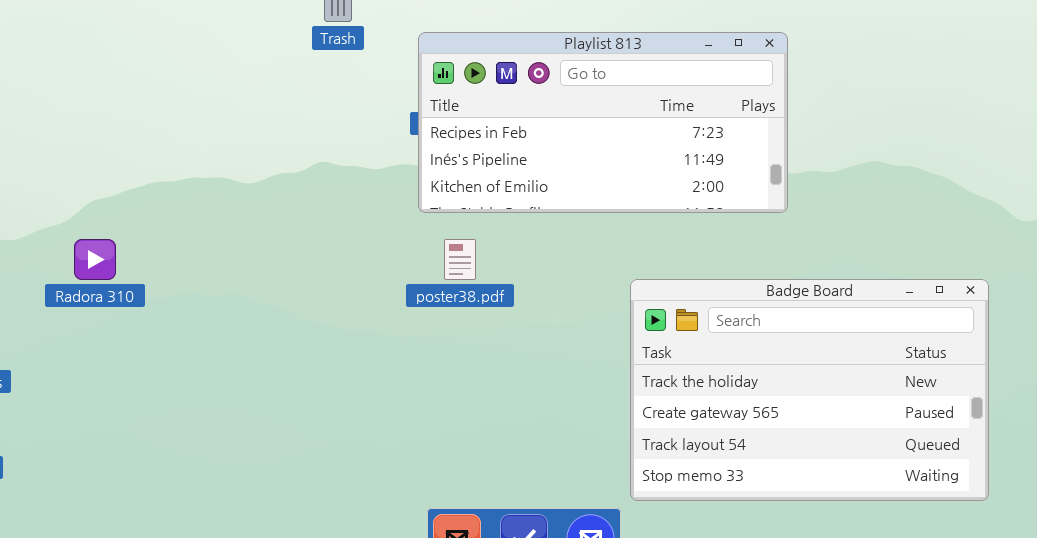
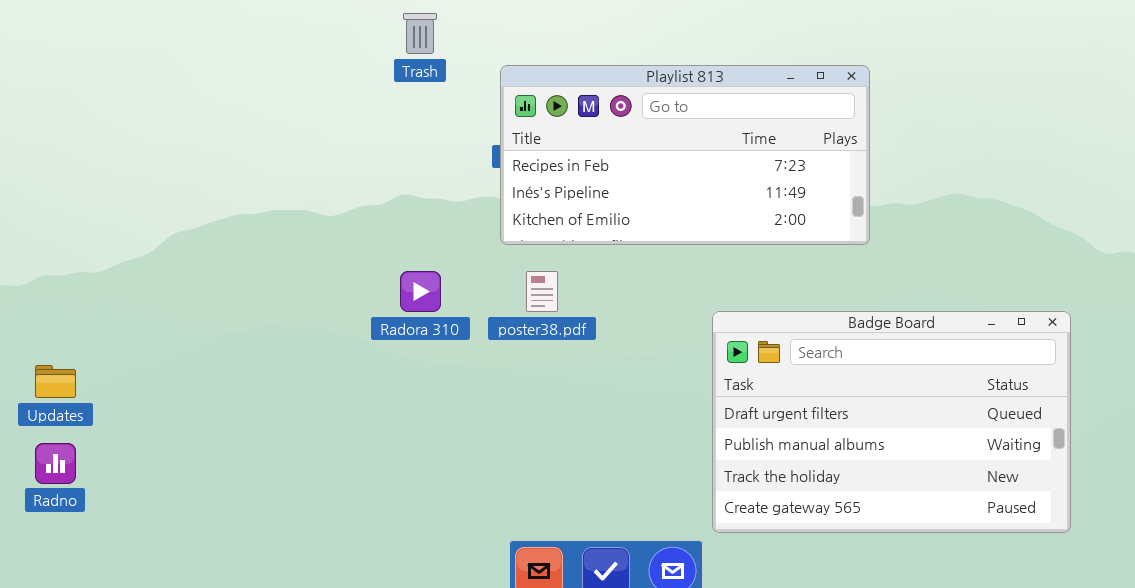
Radora 310: [74,239,116,280] -> [400,271,441,312], moved
Badge Board: [630,279,989,501] -> [712,311,1071,533], scrolled up 2 rows

